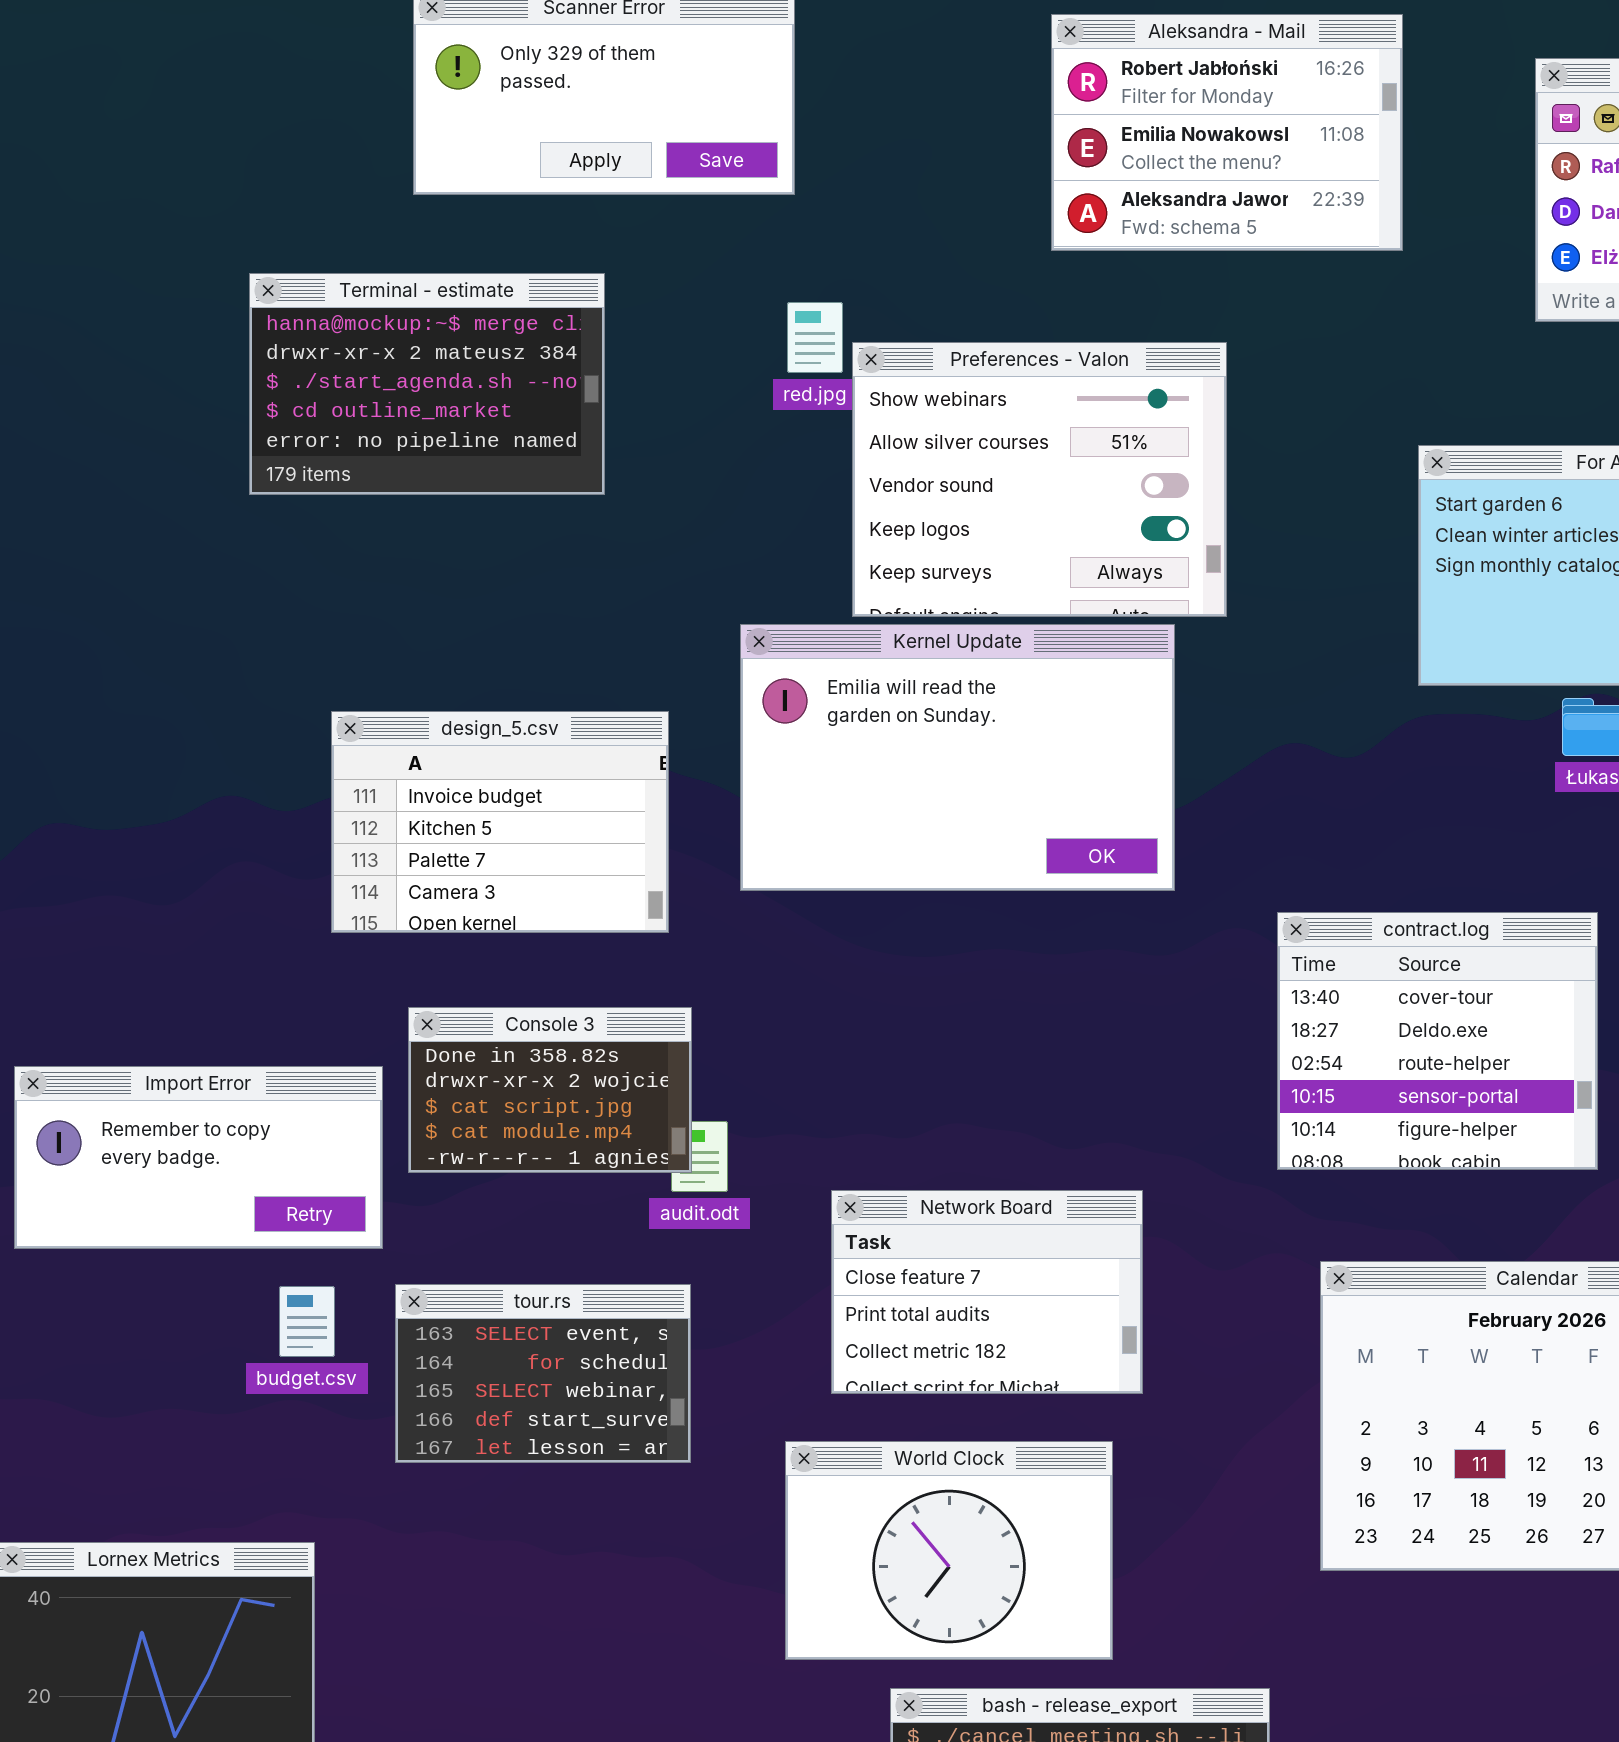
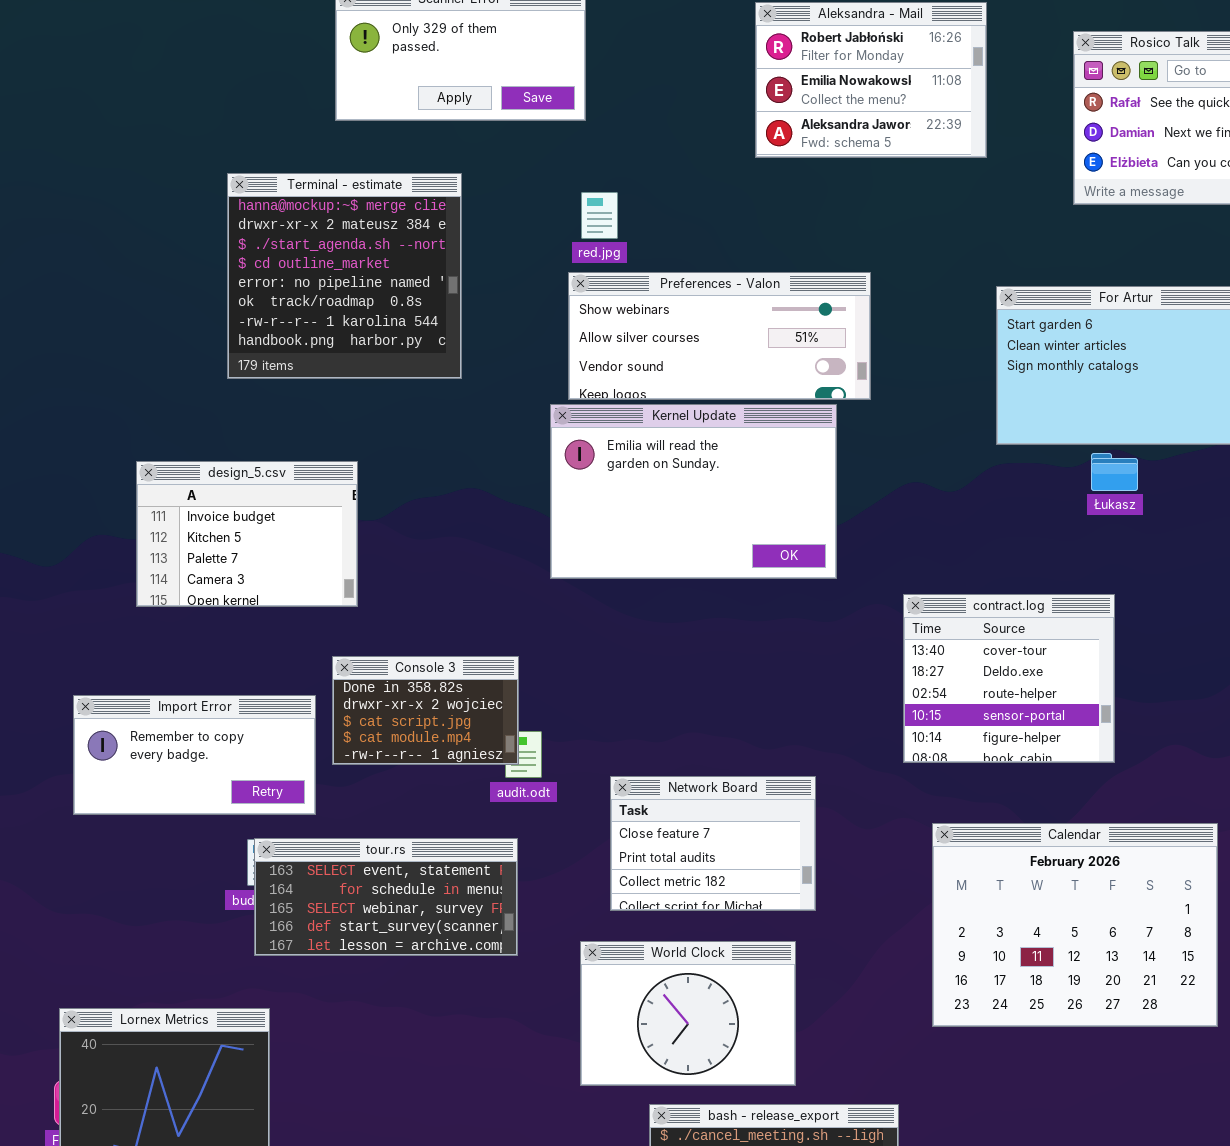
Terminal - estimate: [249,273,605,495] -> [227,173,462,379], resized
Preferences - Valon: [852,342,1227,617] -> [568,272,871,400], resized
design_5.csv: [331,711,669,933] -> [136,461,358,607], moved
tour.rs: [395,1284,691,1463] -> [254,838,518,956], resized

